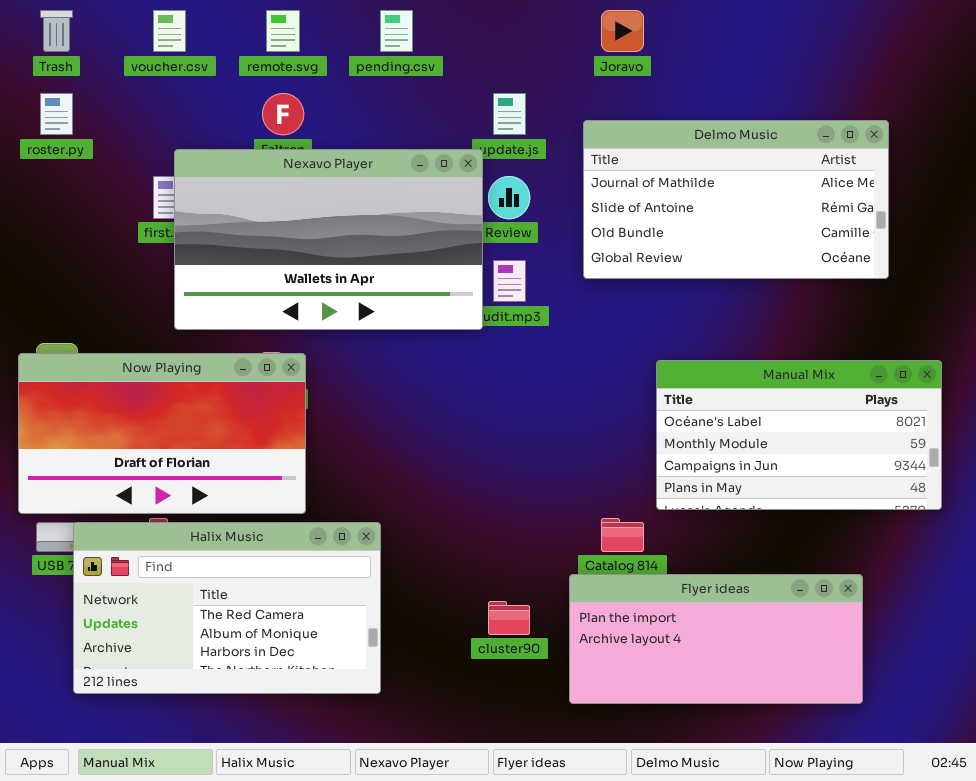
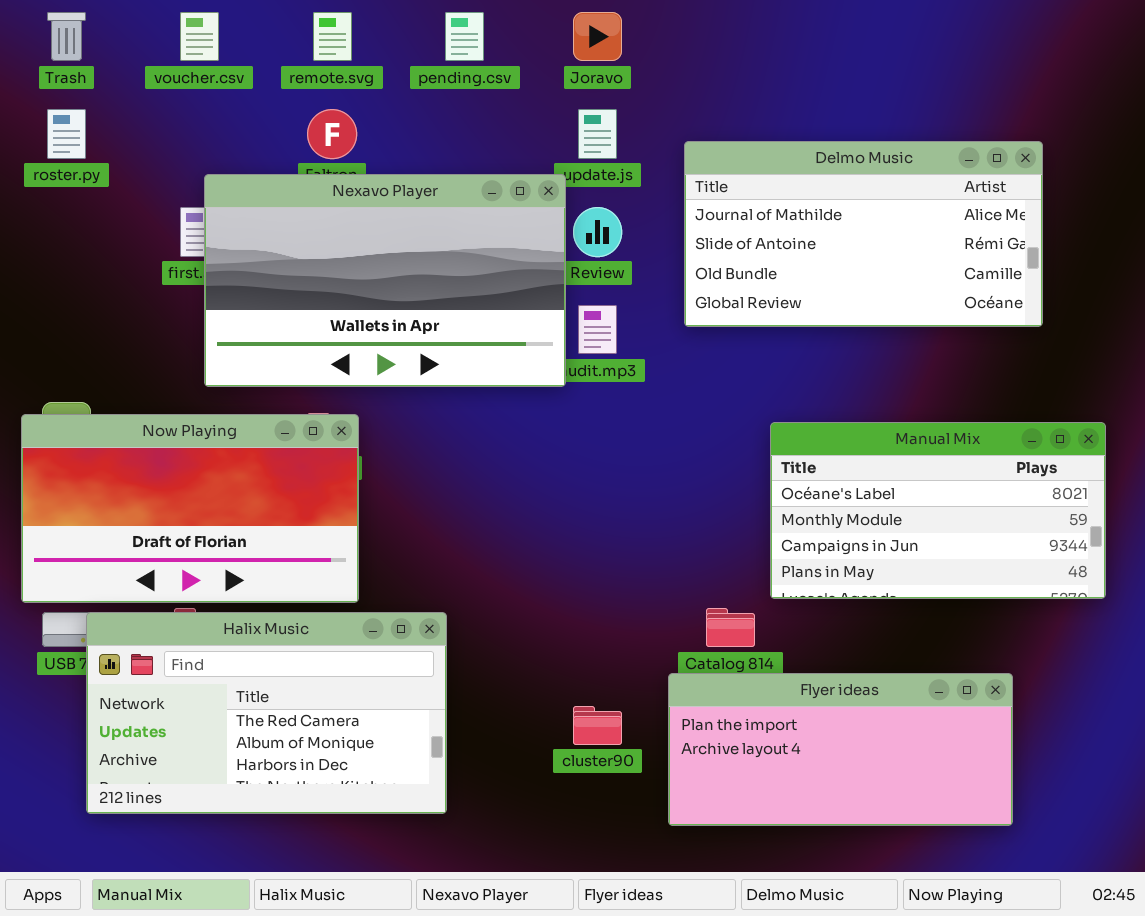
Joravo: [601,10,644,52] -> [573,12,622,61], moved

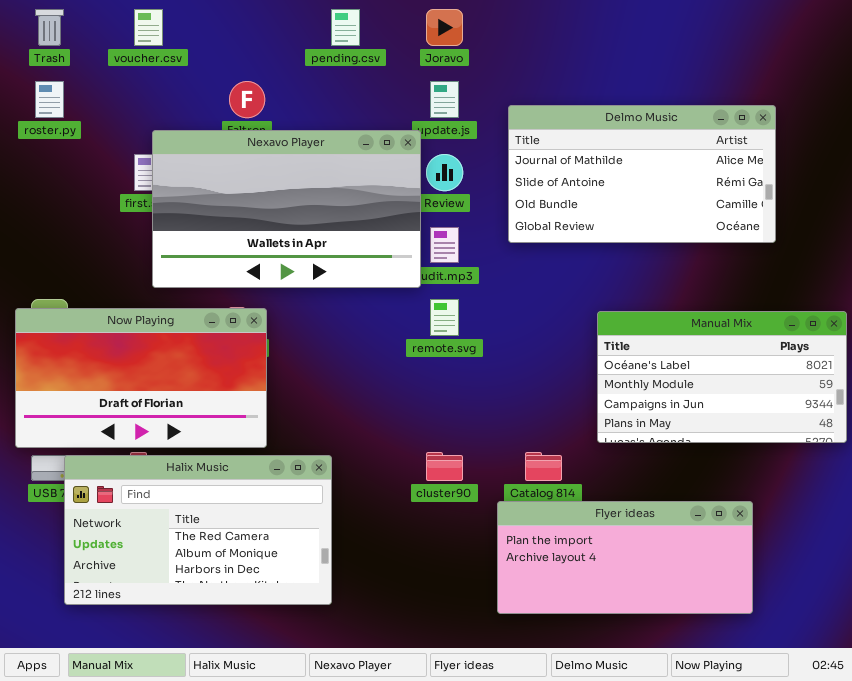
remote.svg: [313,12,352,61] -> [430,299,459,336], moved
Manual Mix: [770,422,1106,599] -> [597,311,847,443], moved
cluster90: [573,706,622,745] -> [426,452,463,481], moved

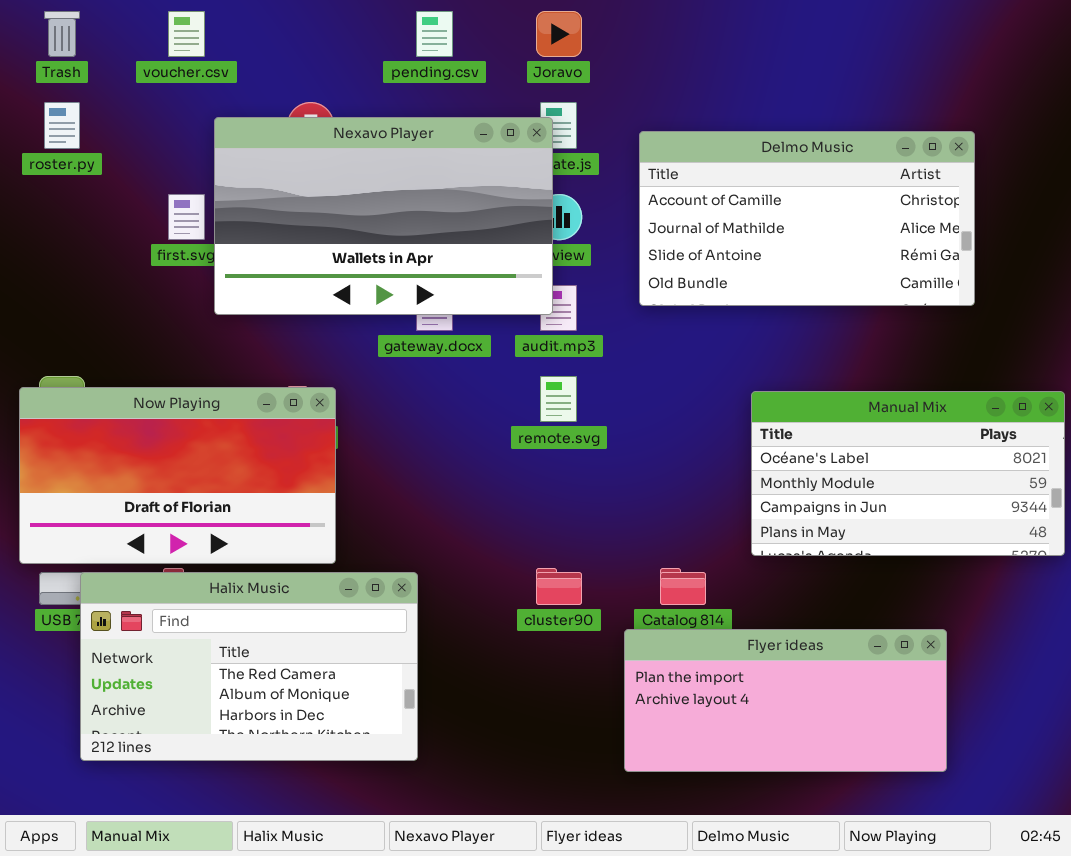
Delmo Music: [508,105,776,243] -> [639,131,975,306], scrolled up 1 row
Nexavo Player: [152,130,421,288] -> [214,117,553,315], moved

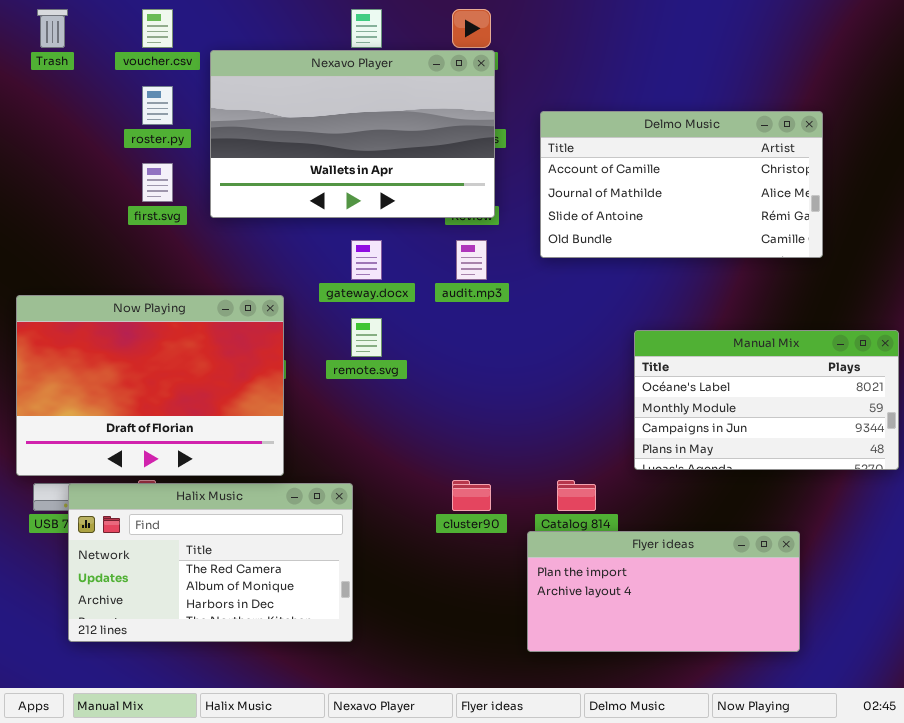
roster.py: [44,102,80,149] -> [142,86,173,125], moved
Nexavo Player: [214,117,553,315] -> [210,50,495,218], moved
remote.svg: [540,376,577,422] -> [351,318,382,357], moved
Now Playing: [19,387,336,564] -> [16,295,284,476], resized

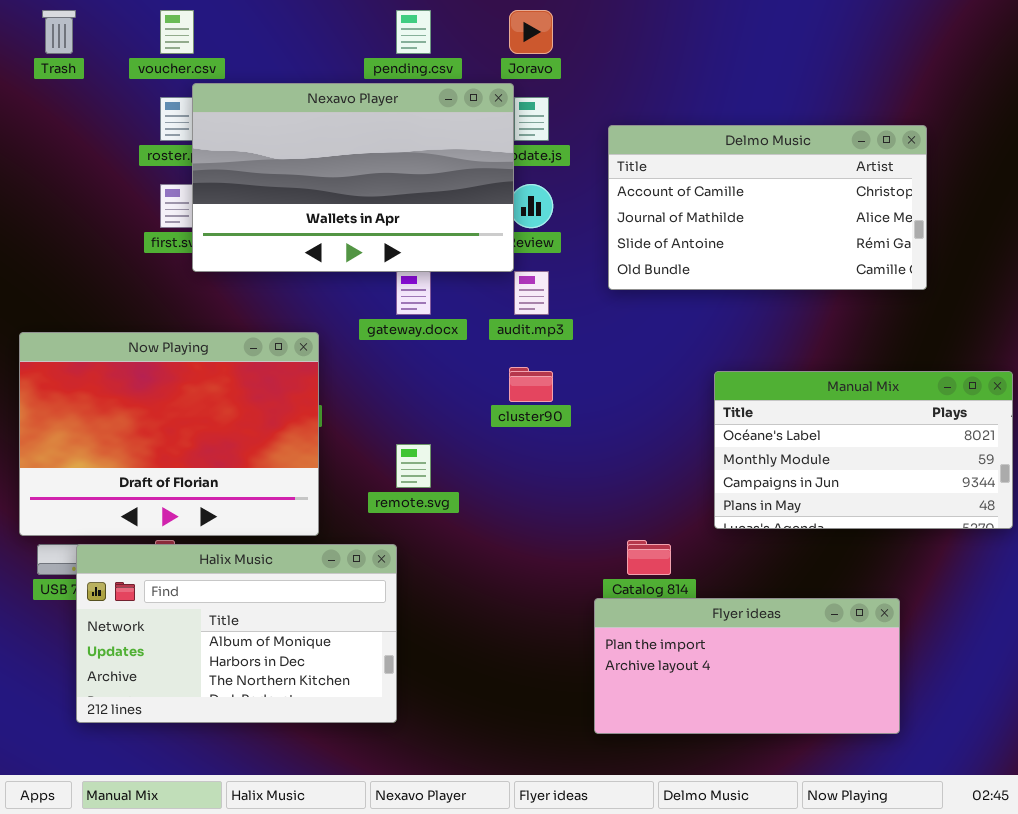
Nexavo Player: [210,50,495,218] -> [192,83,514,272], moved
remote.svg: [351,318,382,357] -> [396,444,431,488], moved
cluster90: [452,480,491,511] -> [509,367,553,402], moved
Halix Music: [68,483,353,642] -> [76,544,397,723], scrolled down 1 row

